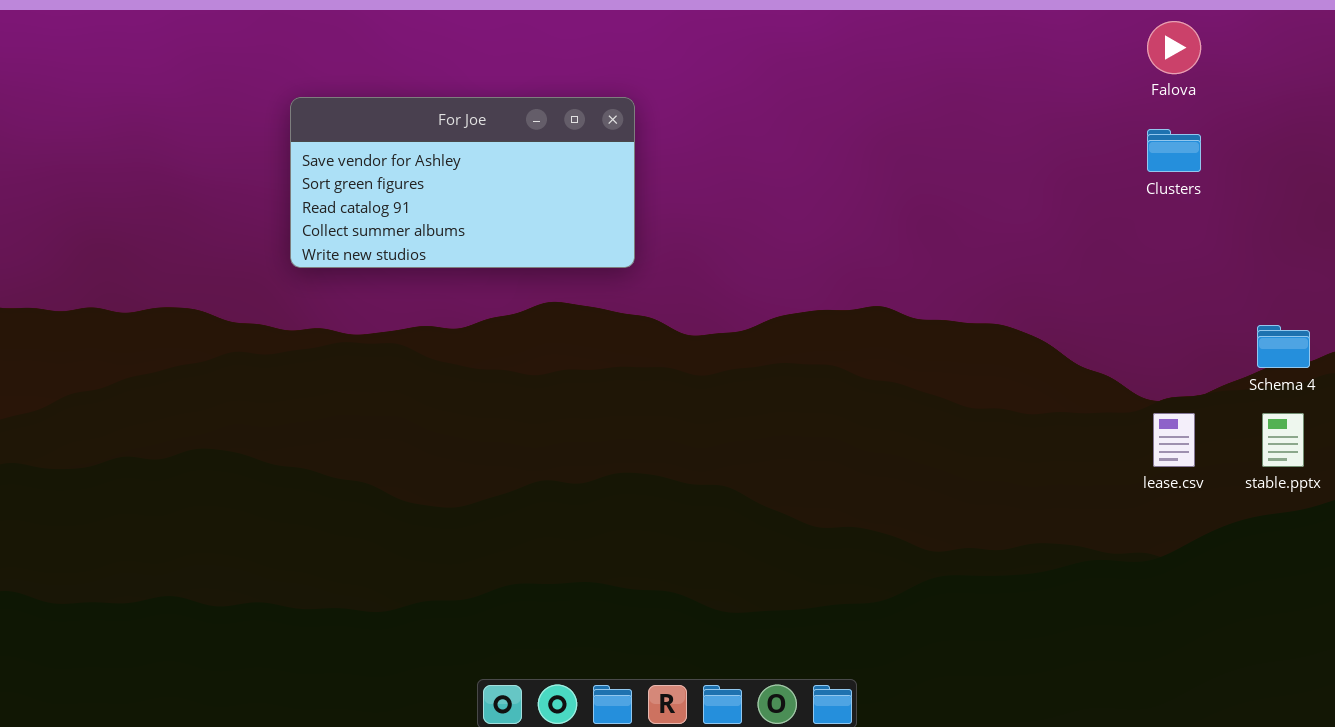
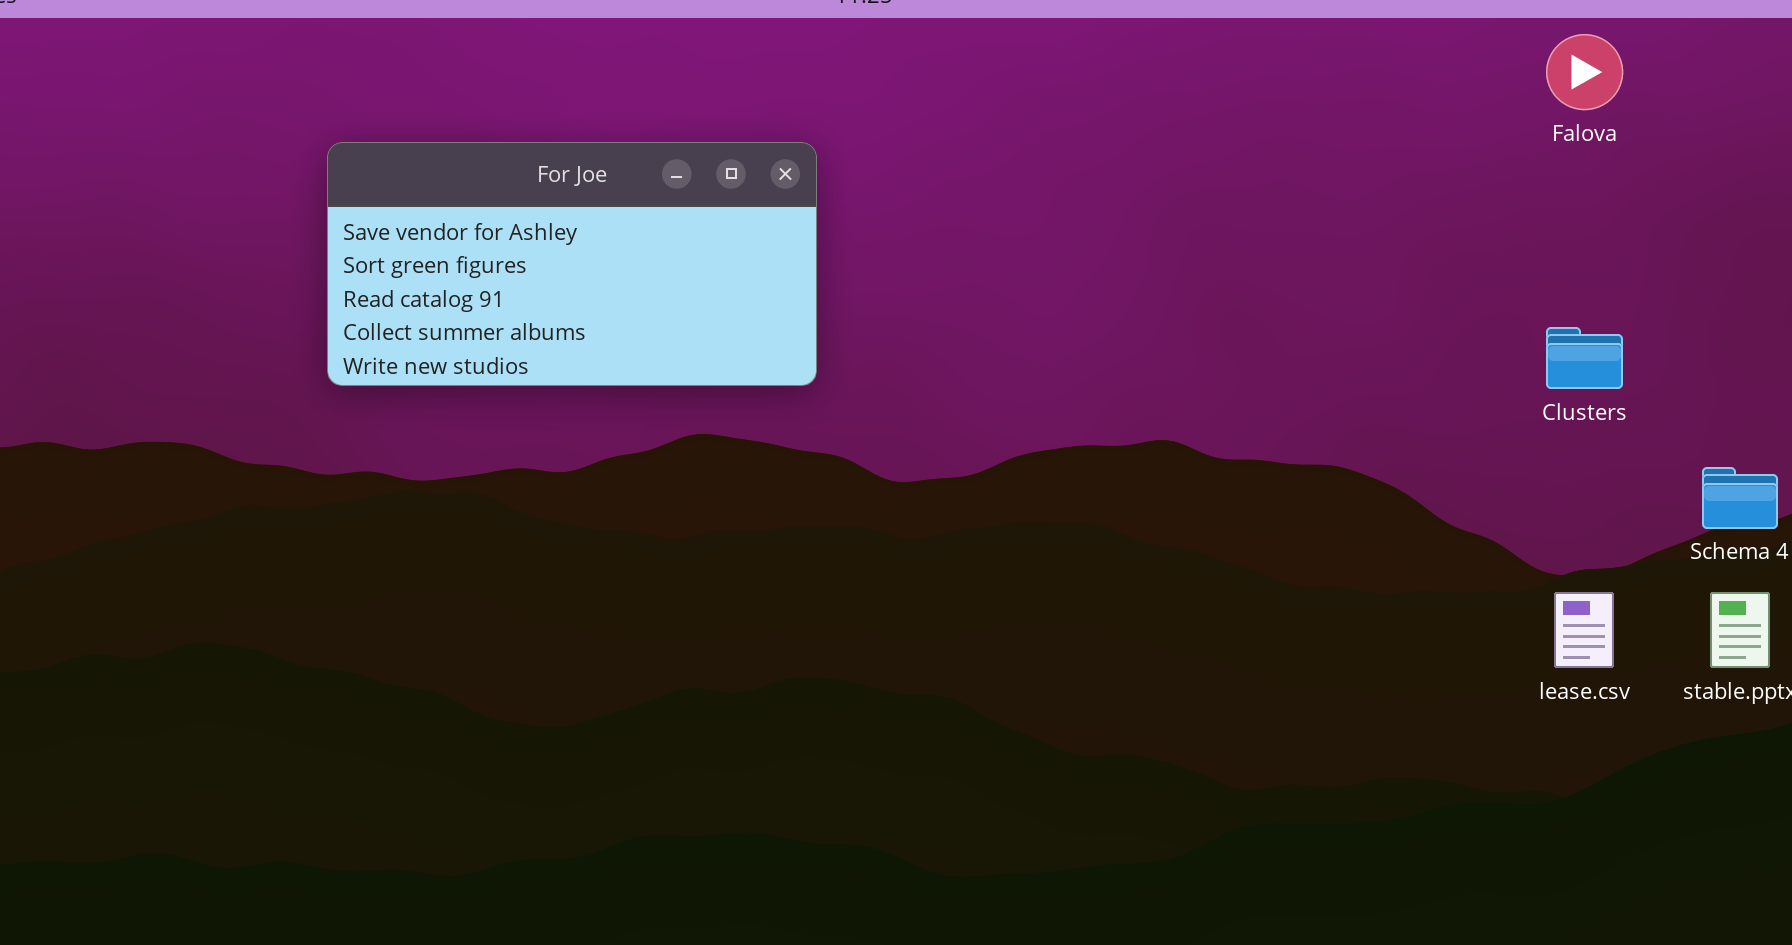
Clusters: [1147,129,1201,172] -> [1546,327,1623,389], moved

